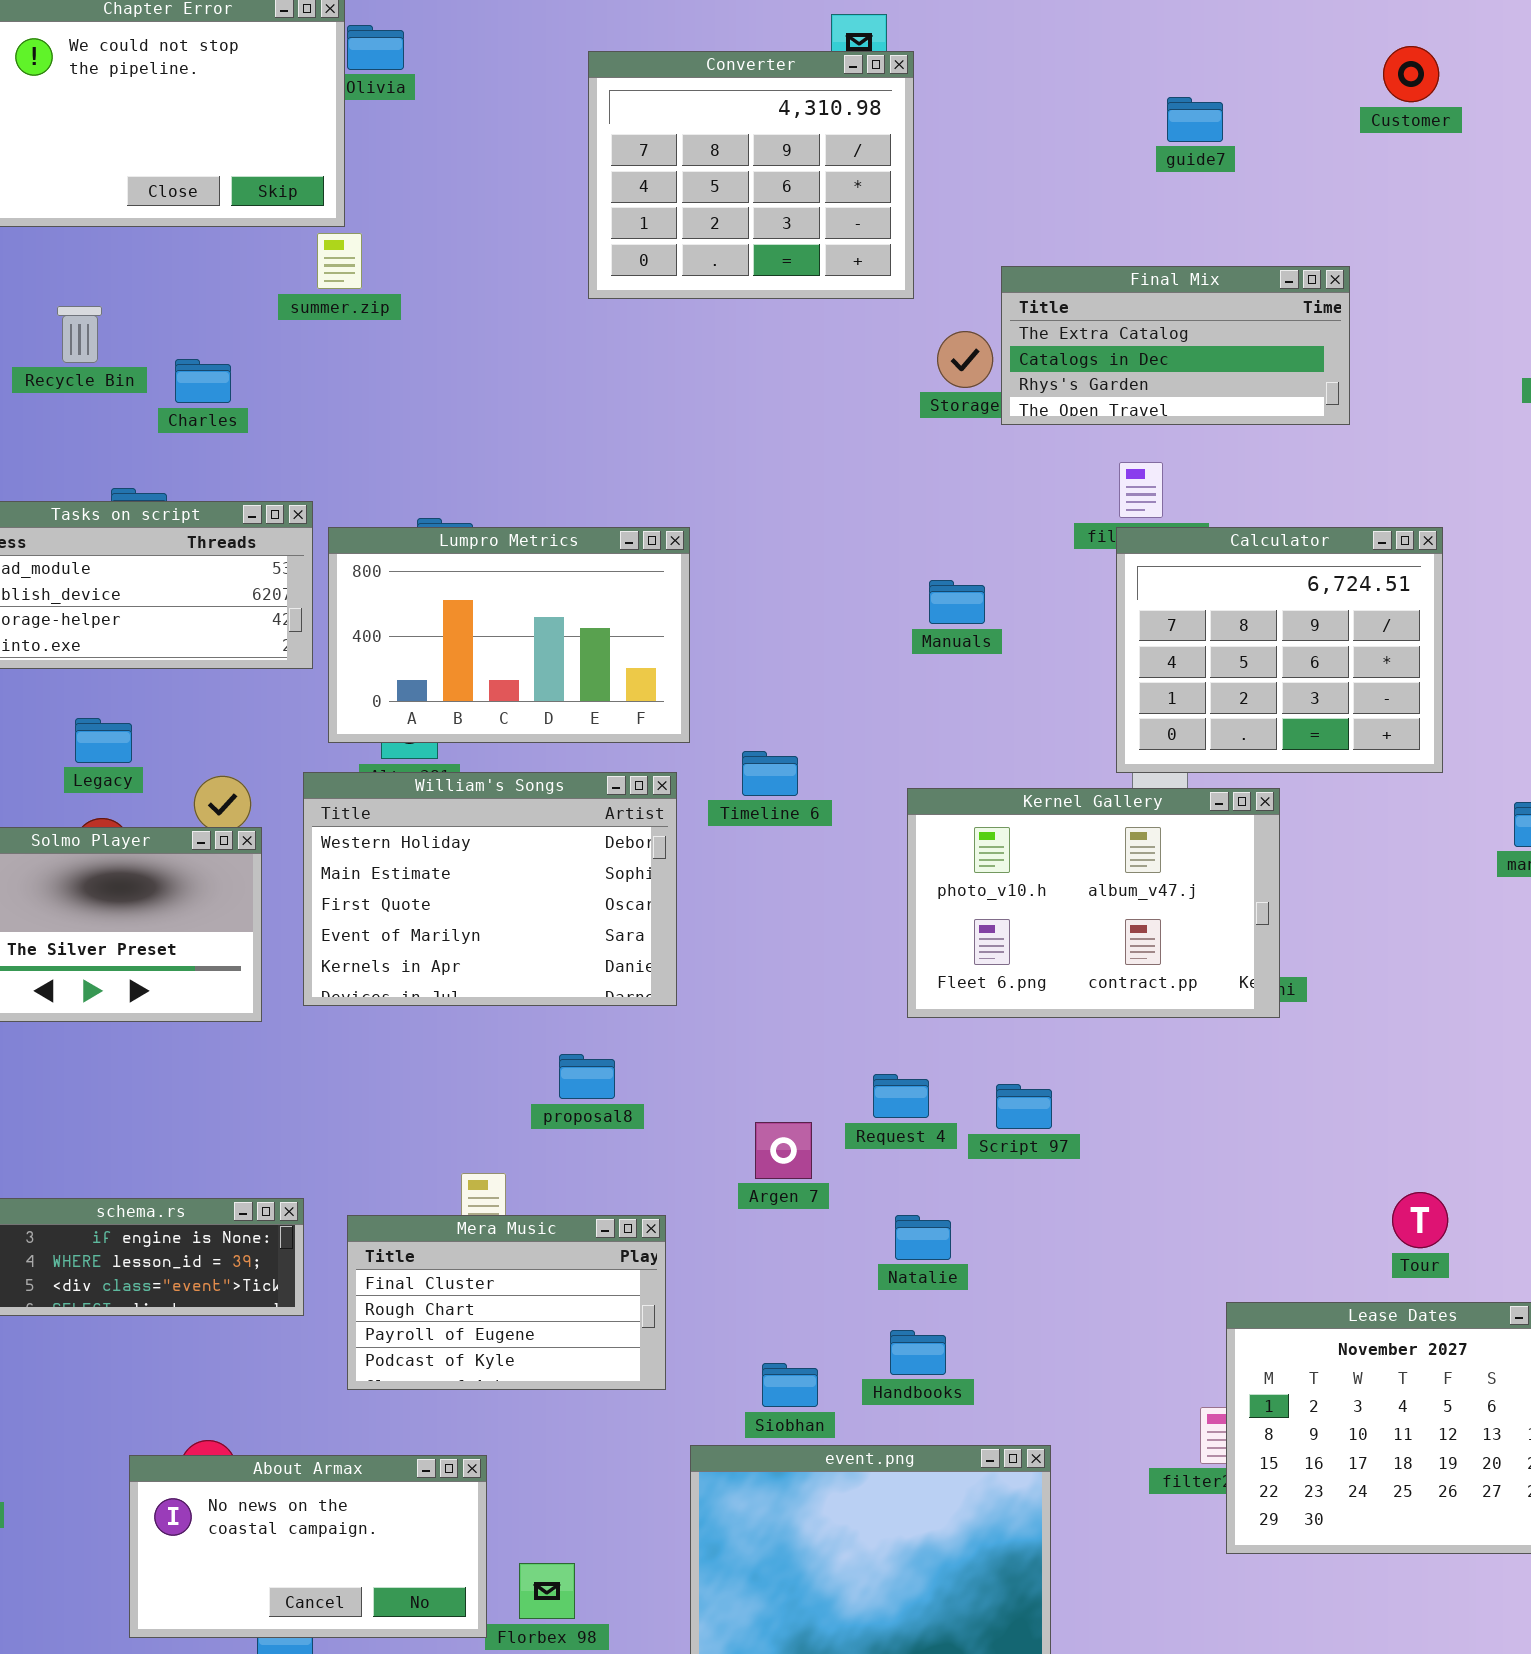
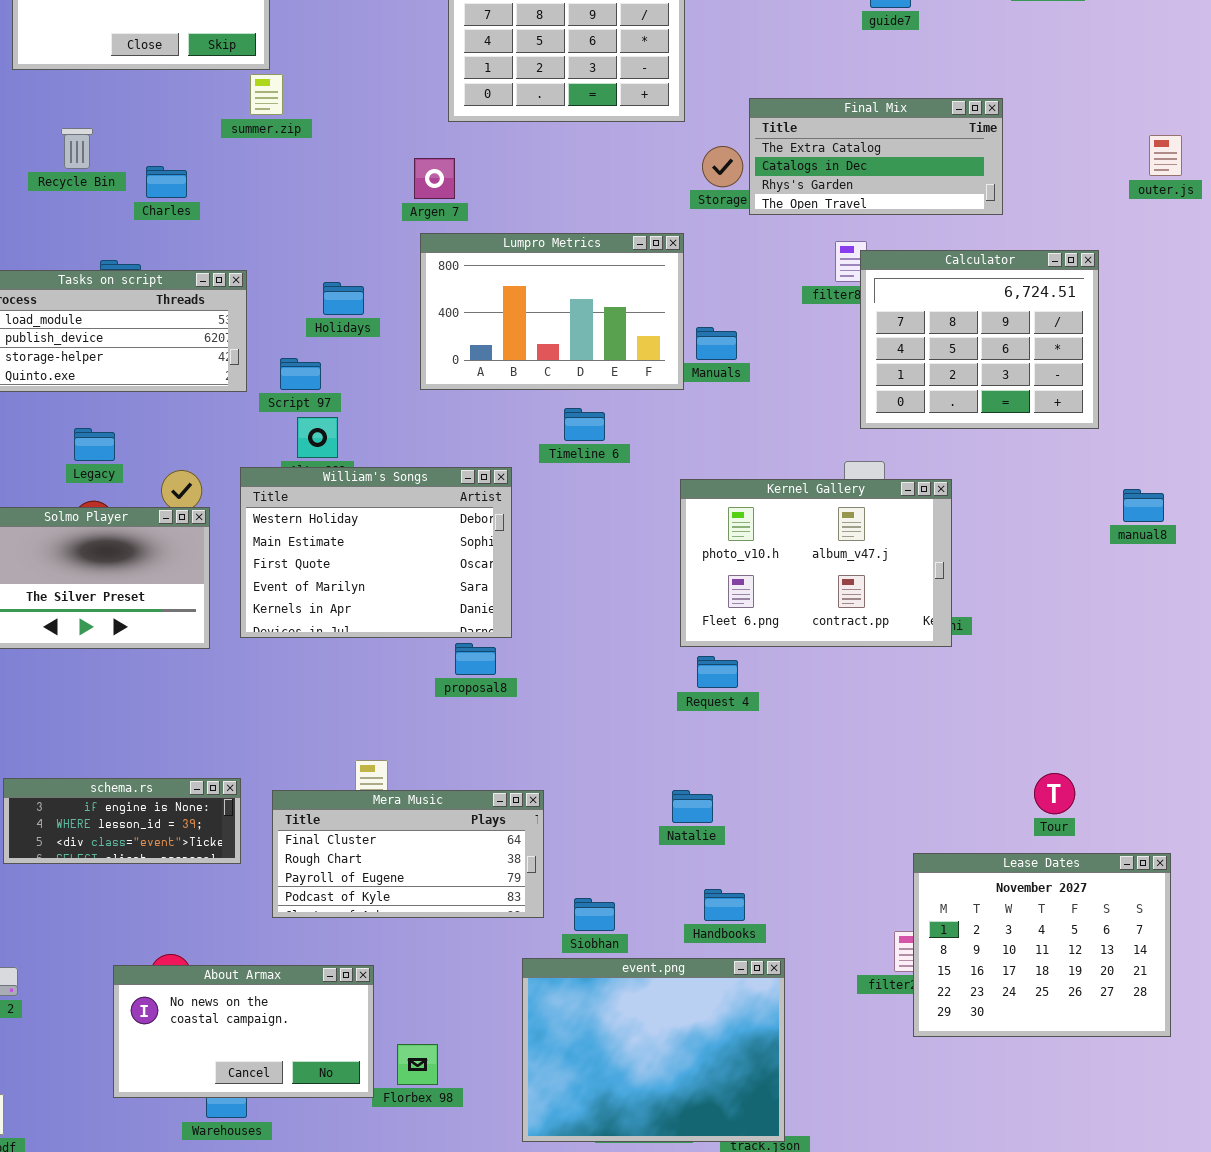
Lumpro Metrics: [328,527,690,743] -> [420,233,684,390], moved
Calculator: [1116,527,1443,773] -> [860,250,1099,429], moved
Timeline 6: [742,751,798,796] -> [564,408,605,441], moved
proposal8: [559,1054,615,1099] -> [455,643,496,675], moved
Request 4: [873,1074,929,1118] -> [697,656,738,688], moved
Script 97: [996,1084,1052,1129] -> [280,358,321,390], moved
Argen 7: [755,1122,812,1179] -> [414,158,455,199], moved
Mera Music: [347,1215,666,1390] -> [272,790,544,918], resized
Handbooks: [890,1330,946,1375] -> [704,889,745,921], moved

